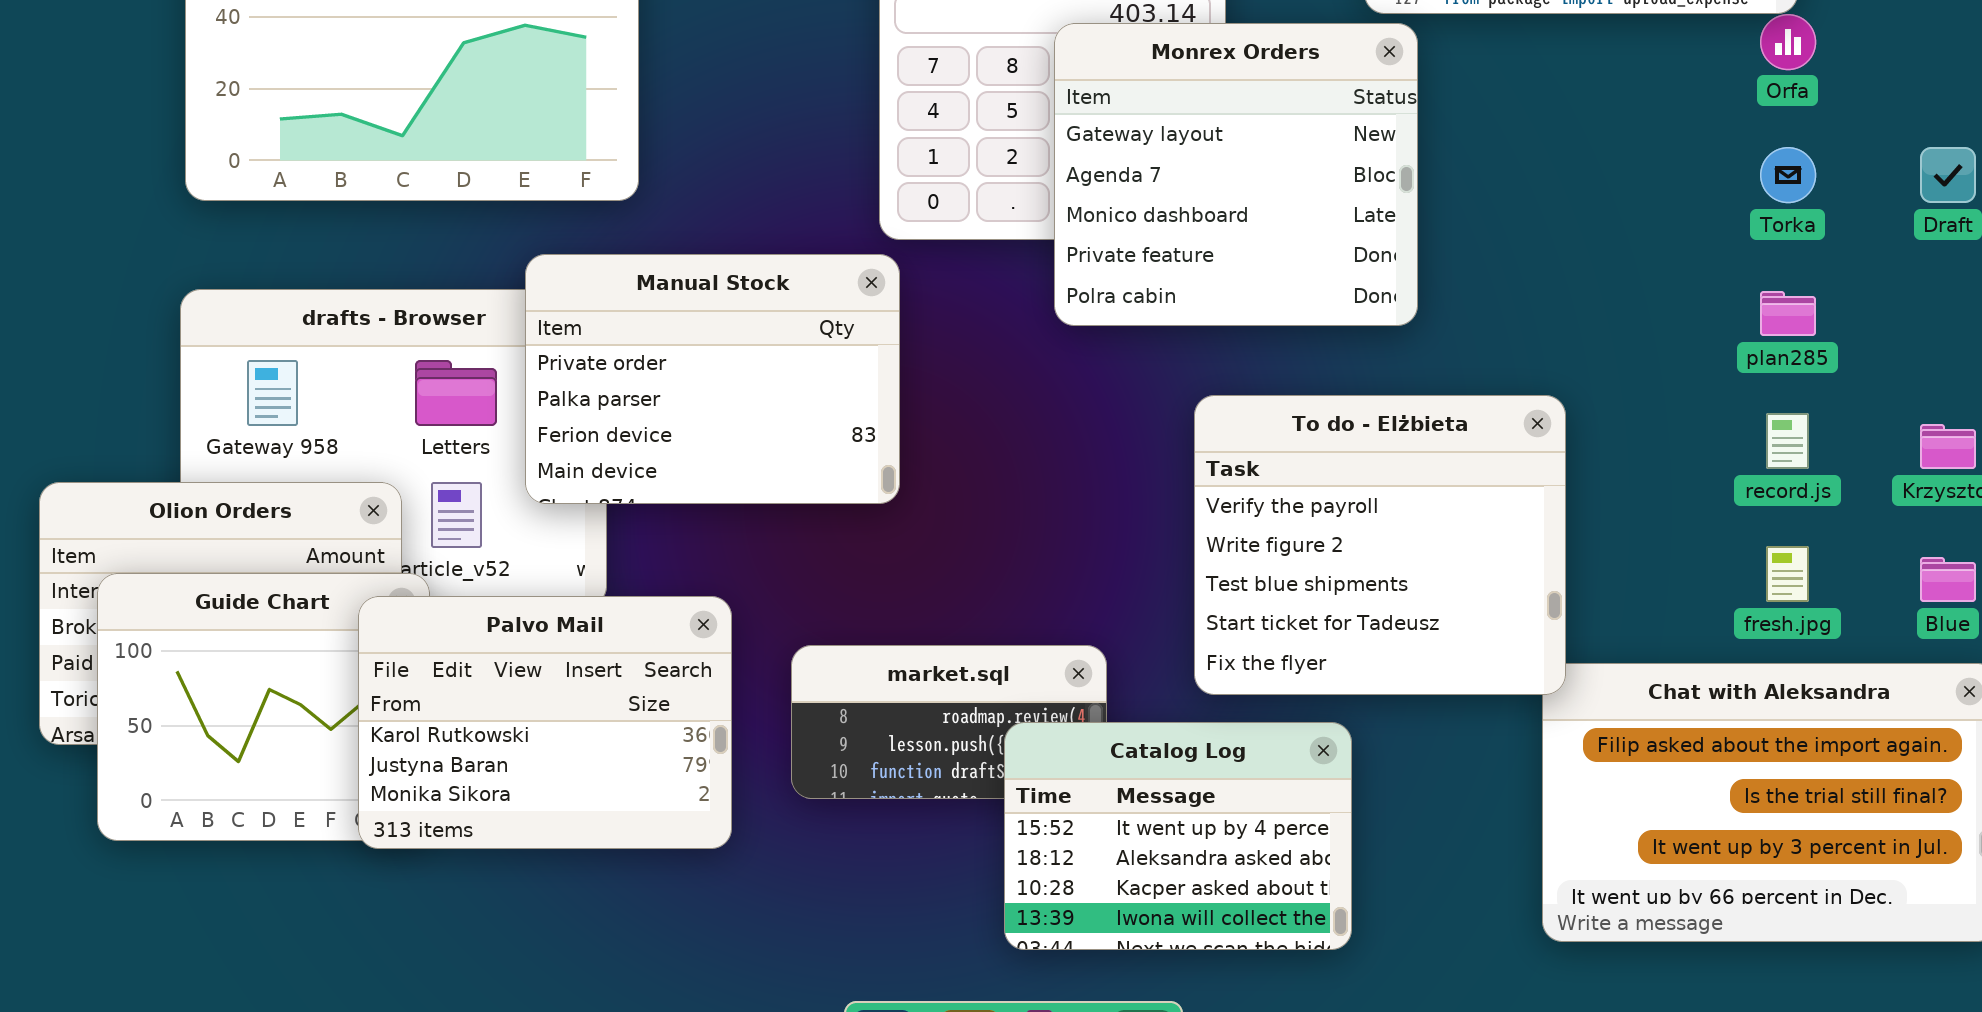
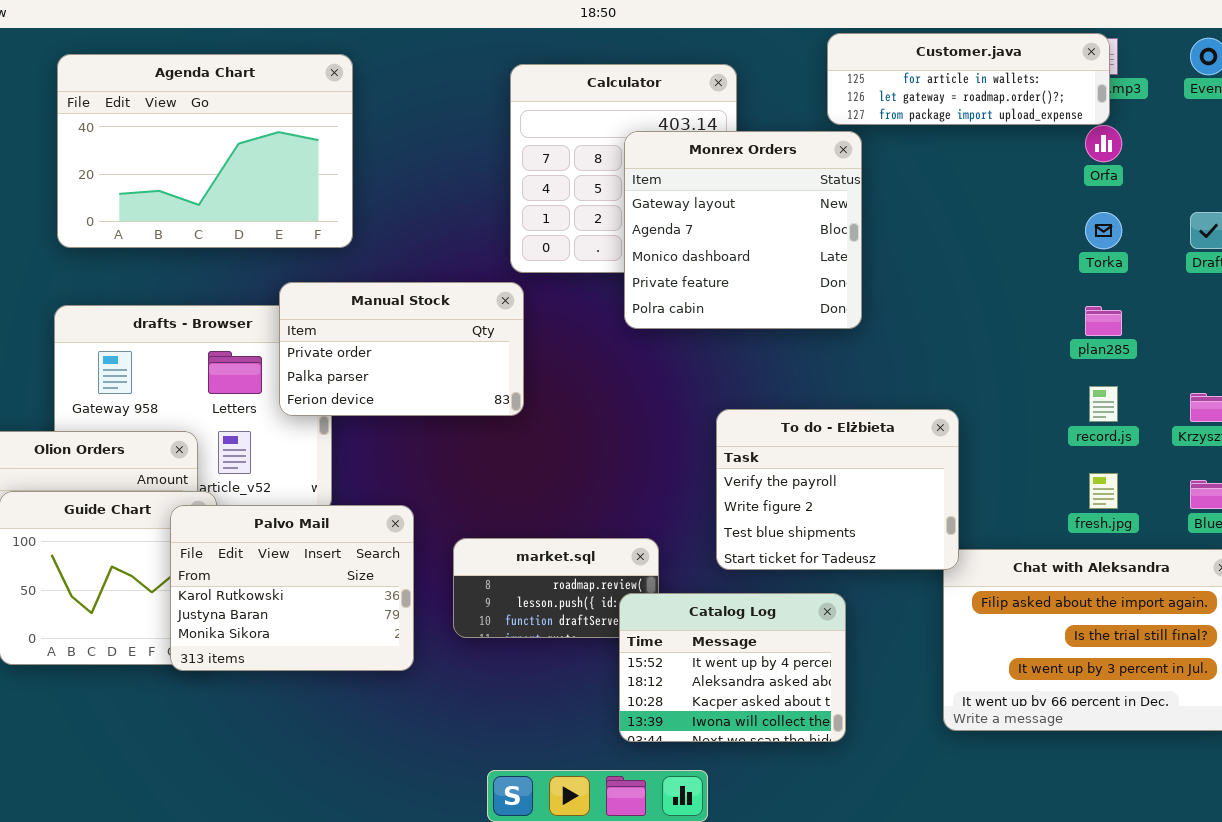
Manual Stock: [525,254,900,504] -> [279,282,524,416], resized
To do - Elżbieta: [1194,395,1566,695] -> [716,409,959,570], resized
Catalog Log: [1004,722,1352,950] -> [619,593,846,742], moved

